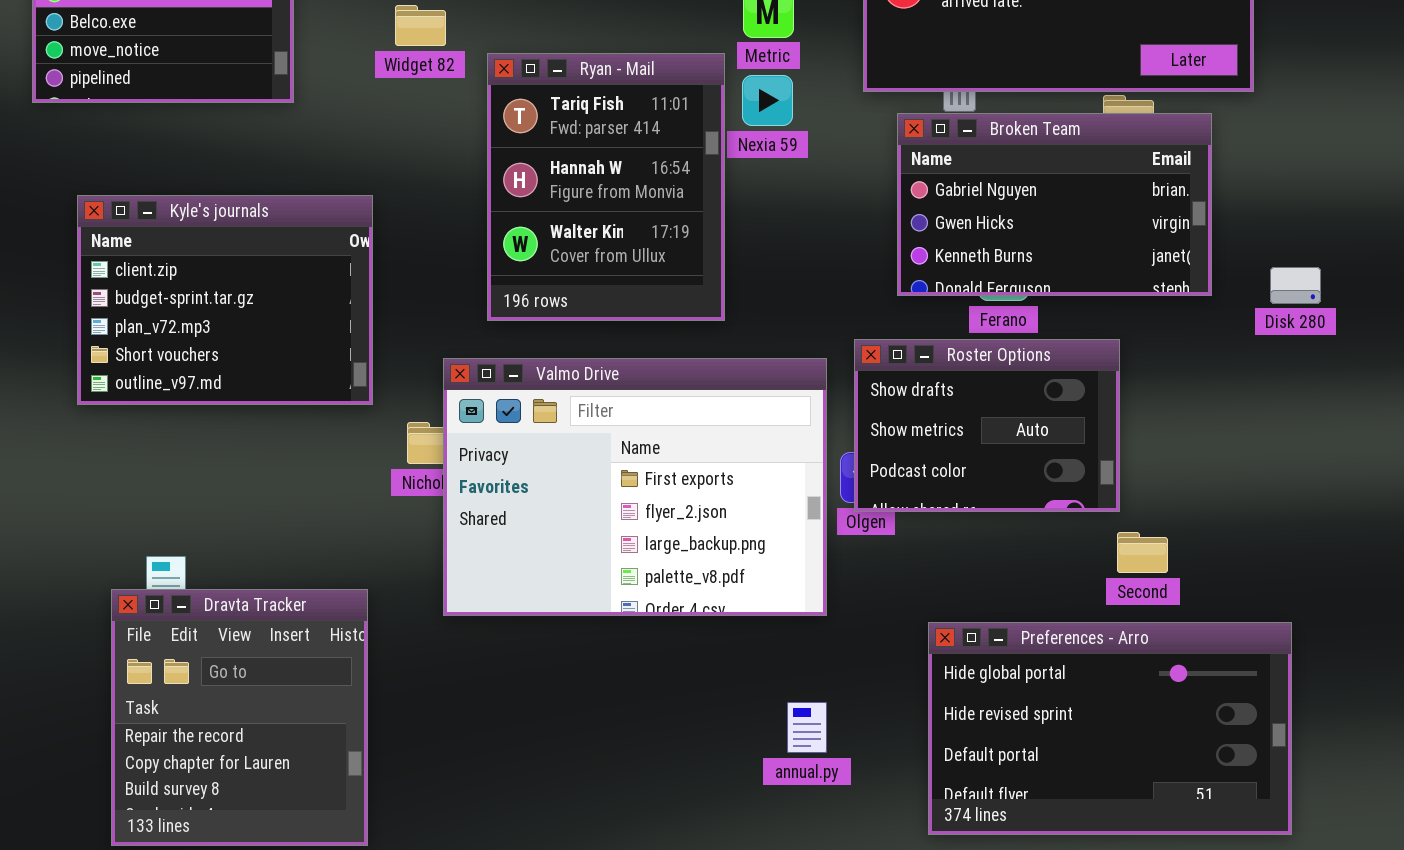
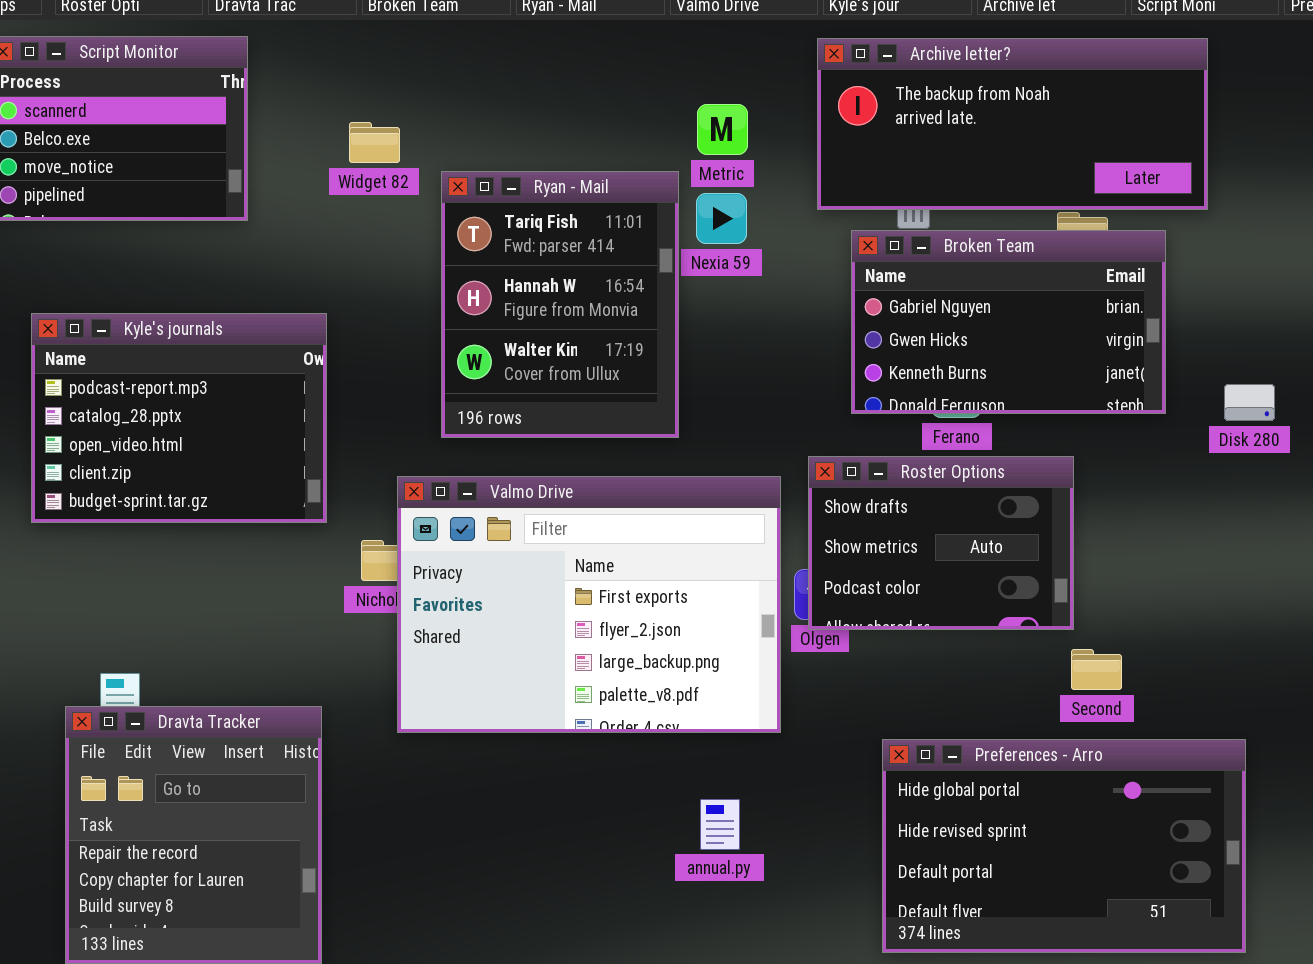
Kyle's journals: [77,195,373,405] -> [31,313,327,523], scrolled up 3 rows
annual.py: [787,702,827,753] -> [700,799,740,850], moved

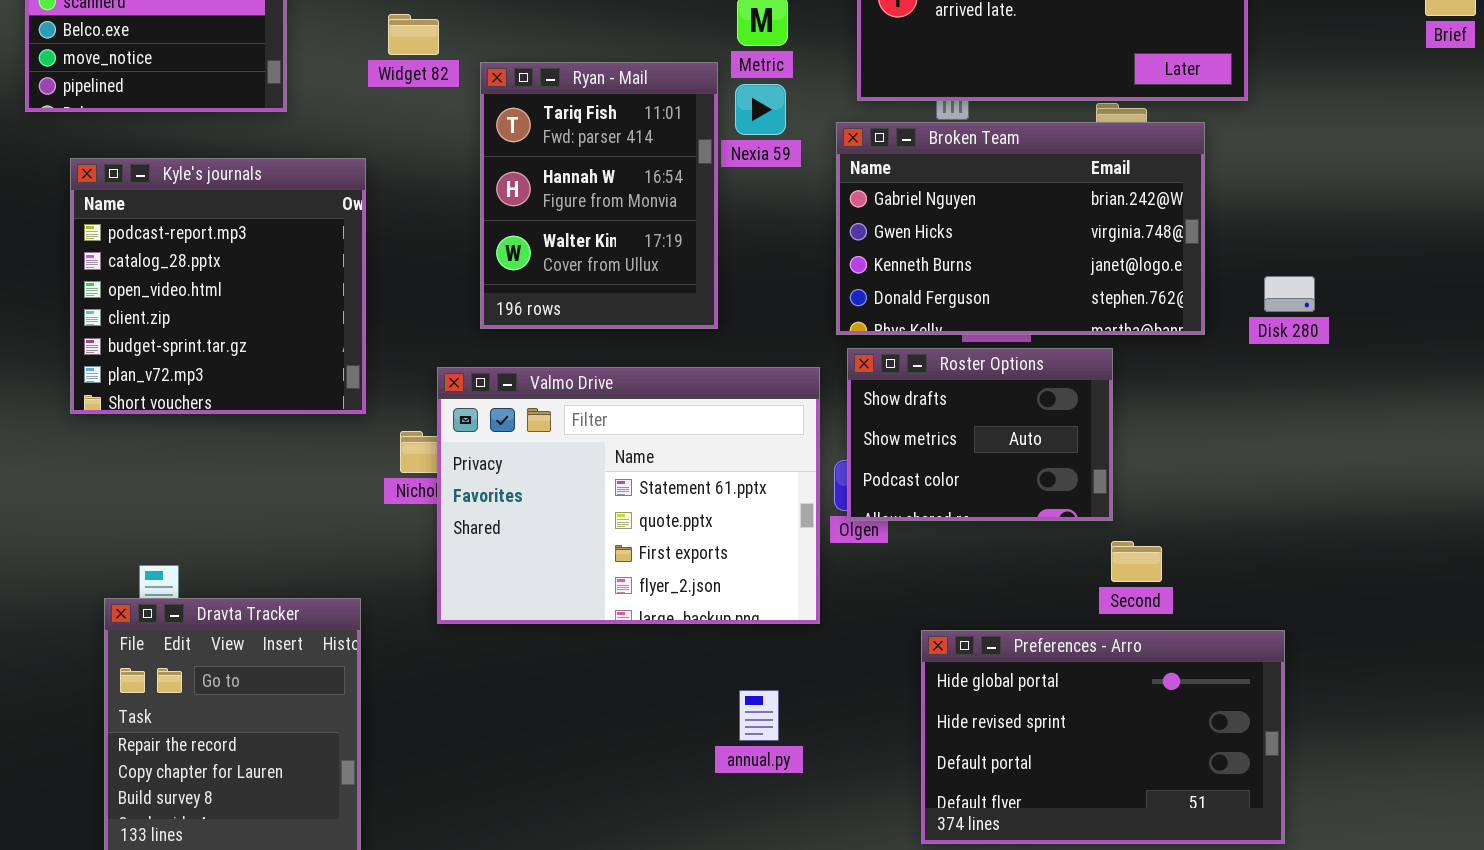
Broken Team: [851,230,1166,414] -> [836,122,1205,335], resized
Kyle's journals: [31,313,327,523] -> [70,158,366,414], resized
Valmo Drive: [397,476,781,733] -> [437,367,820,624], scrolled up 2 rows

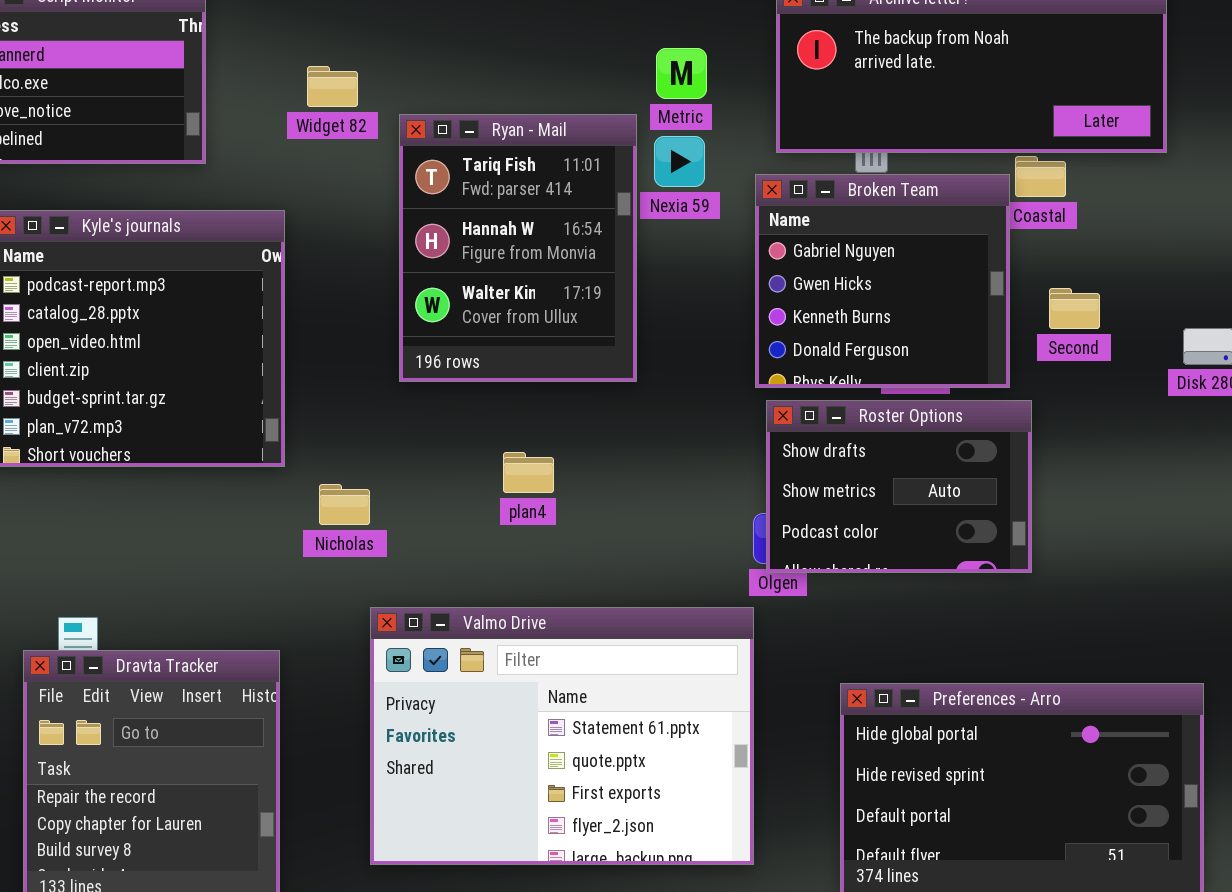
Broken Team: [836,122,1205,335] -> [755,174,1010,388], resized
Valmo Drive: [437,367,820,624] -> [370,607,754,865], moved
Second: [1111,541,1162,582] -> [1049,288,1100,329], moved

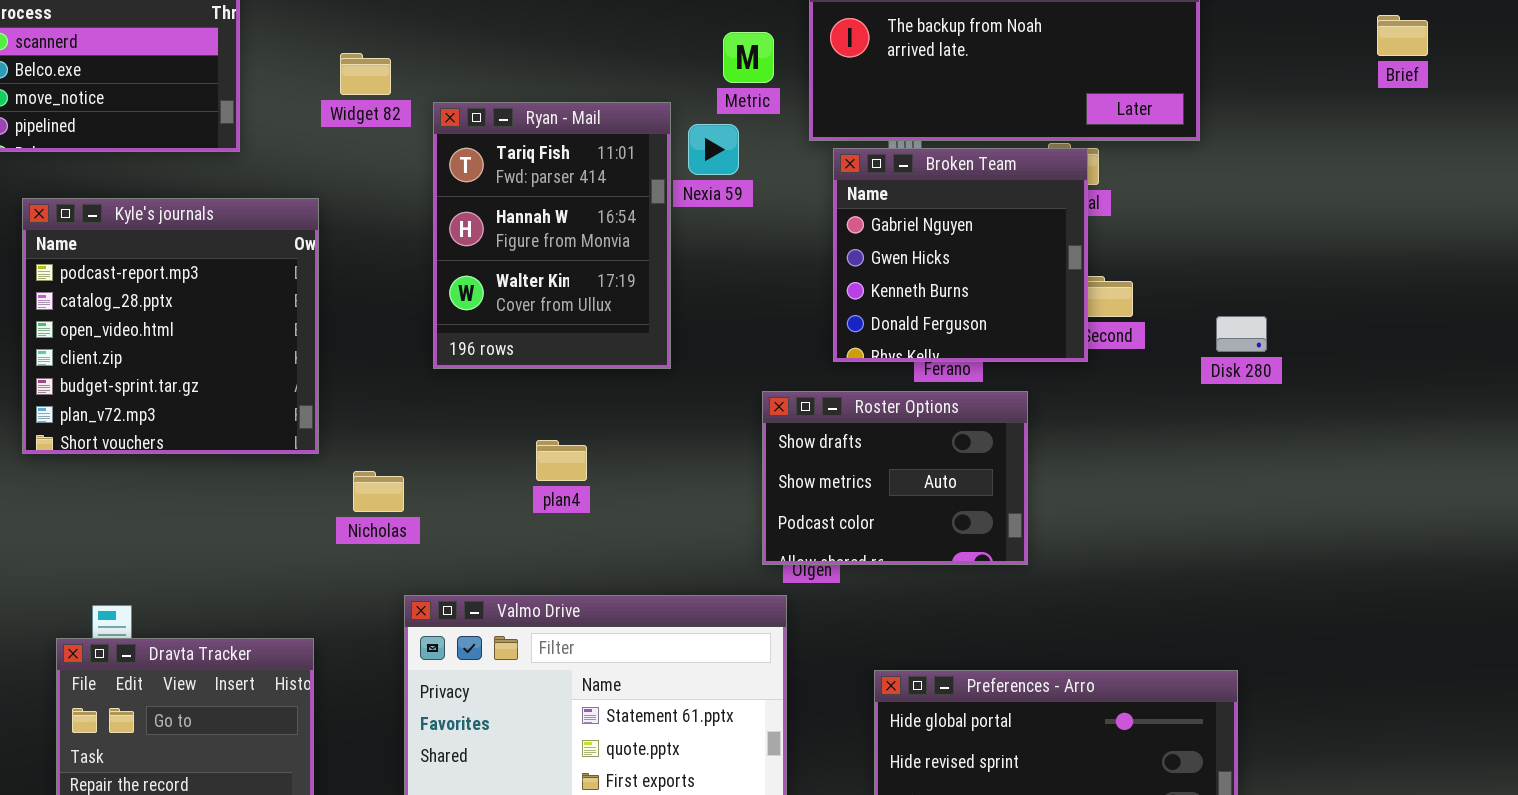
Metric: [656,48,707,99] -> [723,32,774,83], moved
Broken Team: [755,174,1010,388] -> [833,148,1088,362], moved
Roster Options: [766,400,1032,573] -> [762,391,1028,565], moved

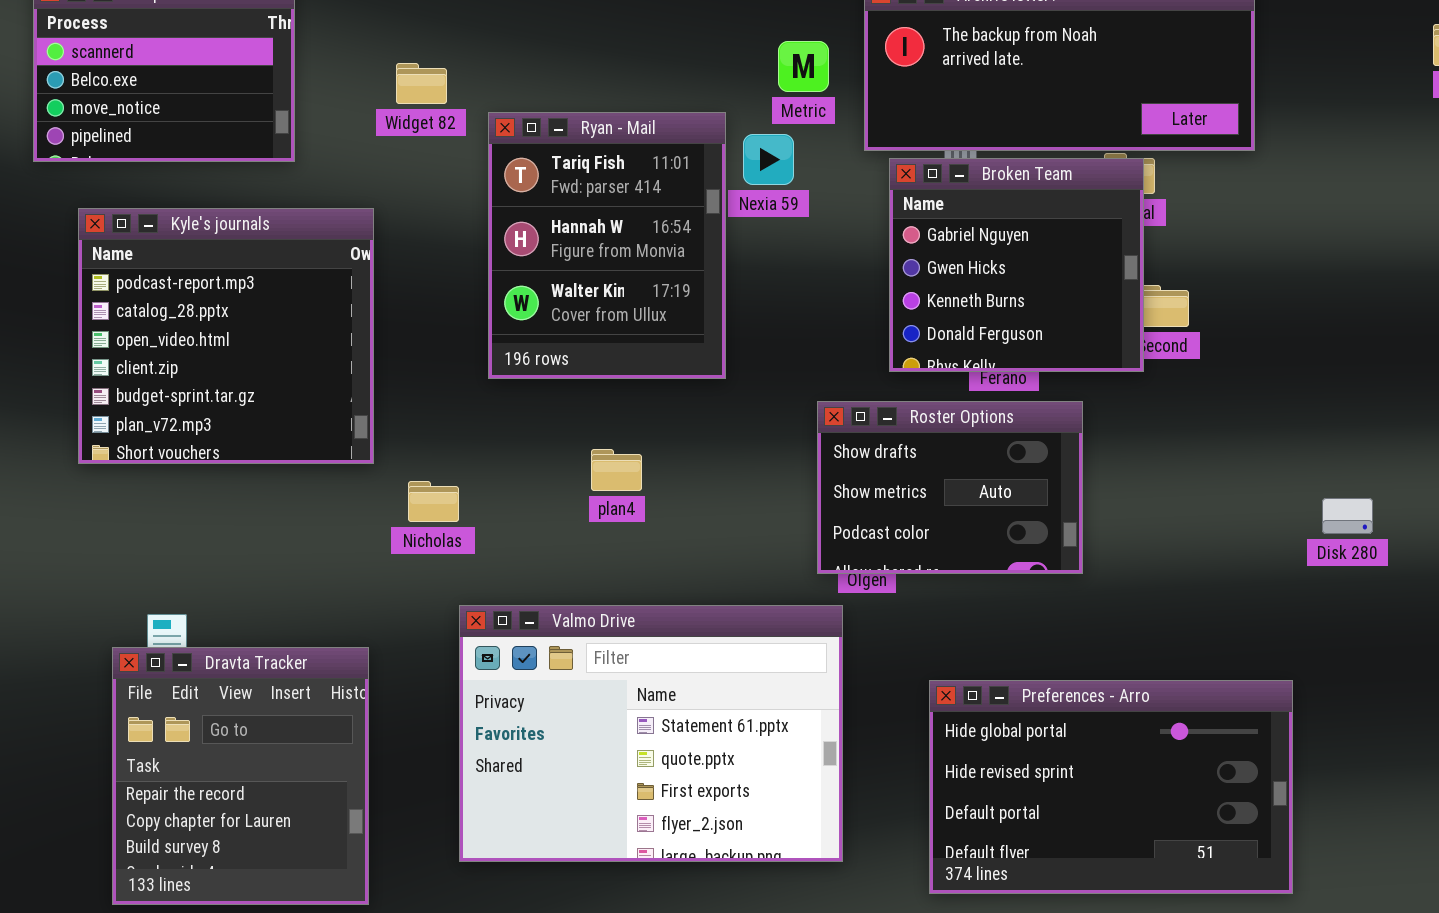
Disk 280: [1216,316,1267,352] -> [1322,498,1373,534], moved

